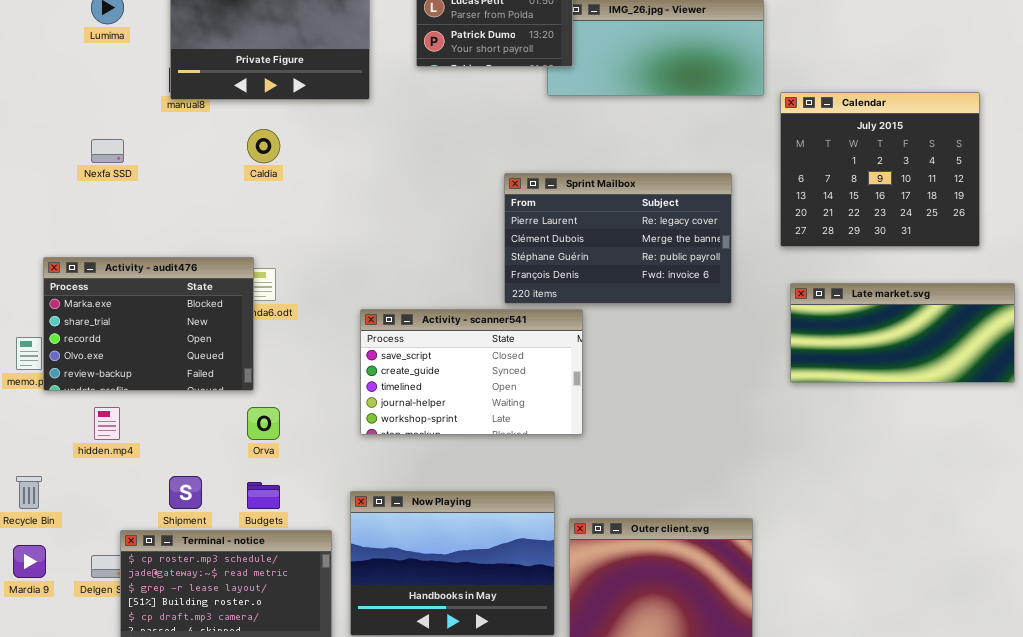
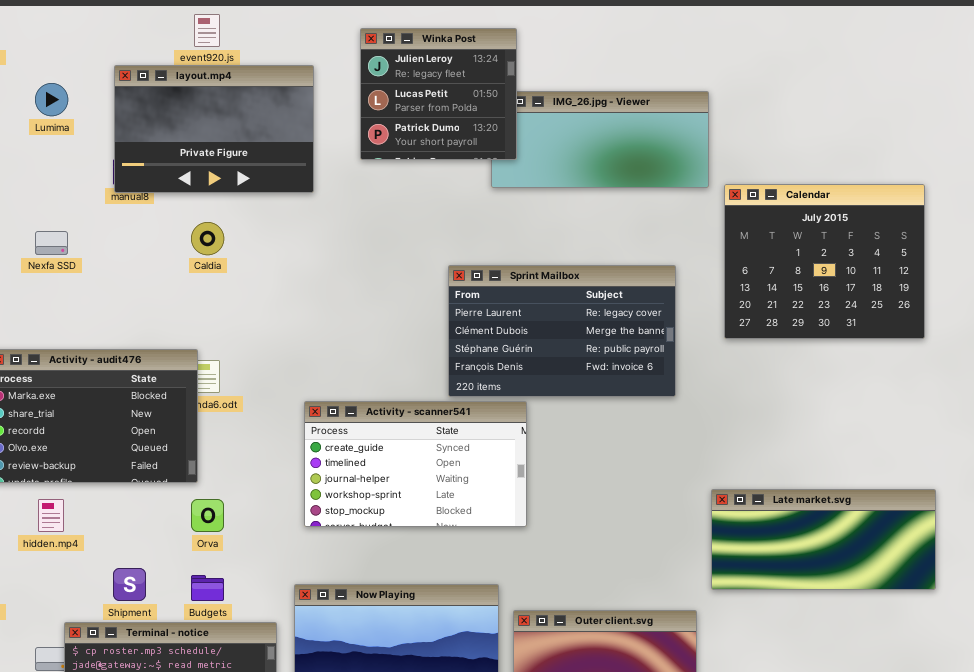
Late market.svg: [790,283,1015,383] -> [711,489,936,590], moved
Activity - scanner541: [360,309,583,435] -> [304,401,527,527], scrolled down 1 row

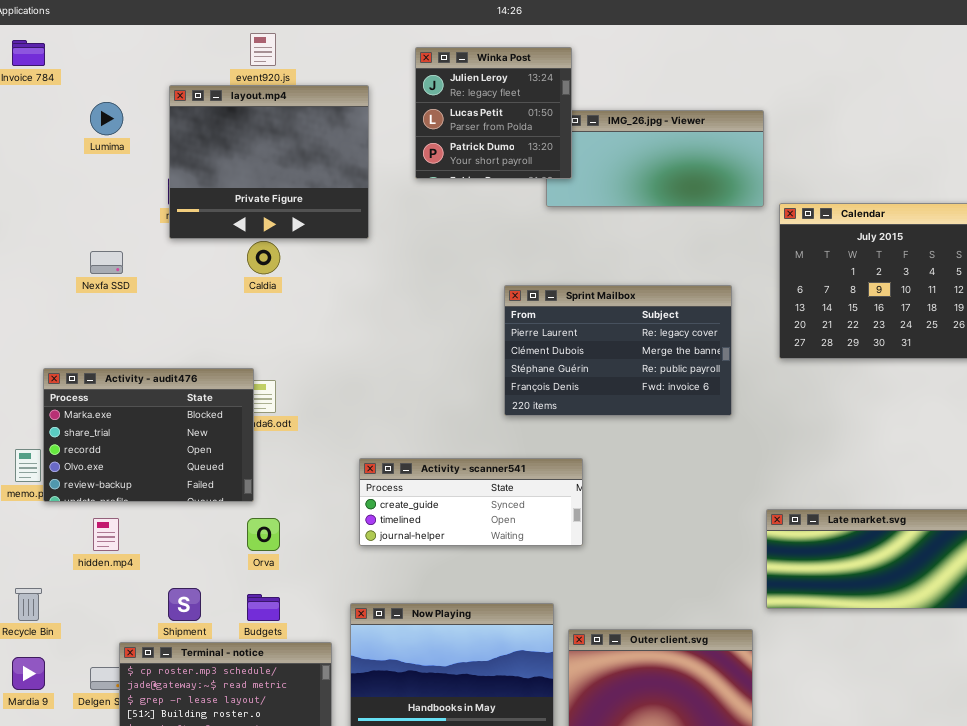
layout.mp4: [114,65,314,193] -> [169,85,369,239], resized
Activity - scanner541: [304,401,527,527] -> [359,458,583,546], resized

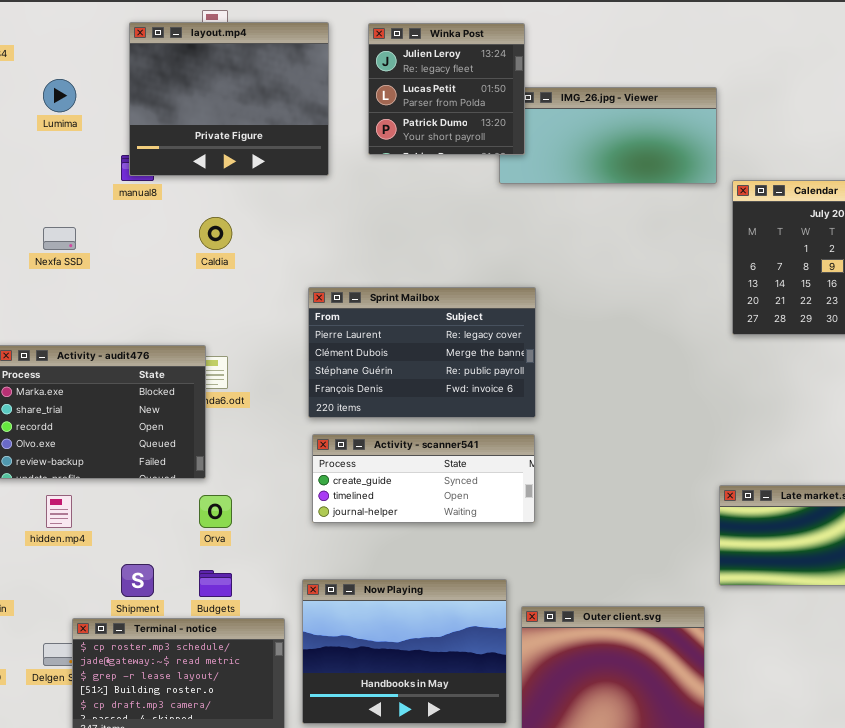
layout.mp4: [169,85,369,239] -> [129,22,329,176], moved
Sprint Mailbox: [504,285,732,416] -> [308,287,536,418], moved

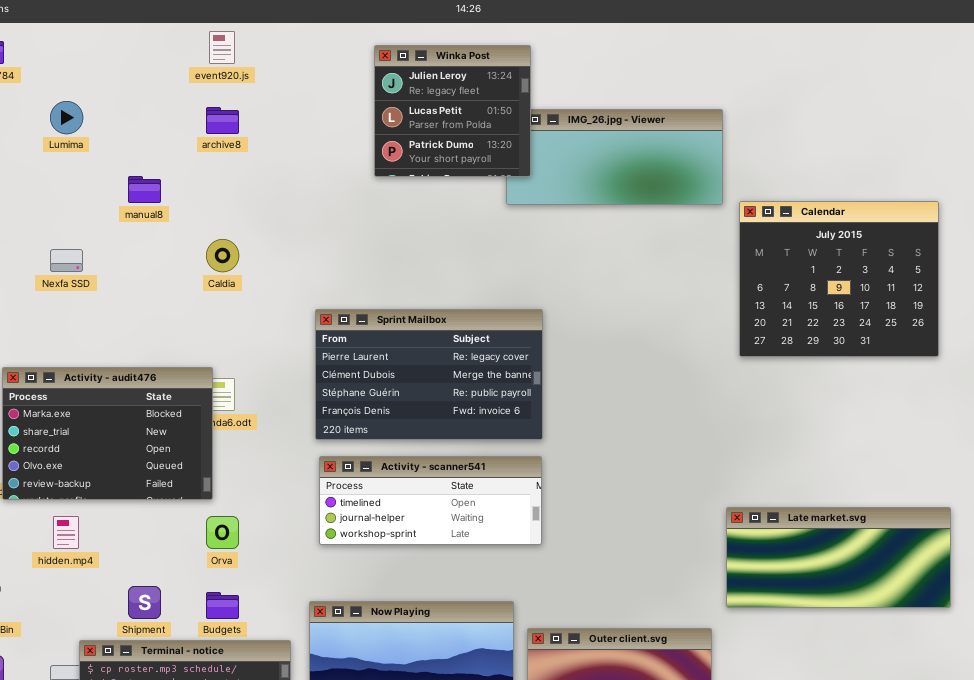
layout.mp4: [129,22,329,176] -> none, closed
Activity - scanner541: [312,434,535,523] -> [319,456,542,545], scrolled down 1 row

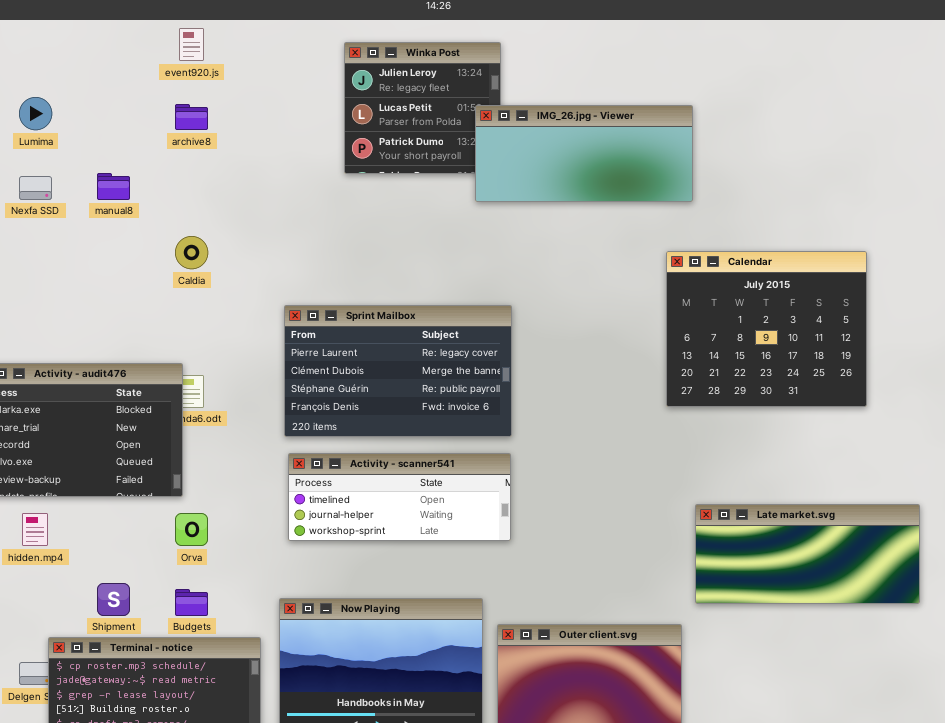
IMG_26.jpg - Viewer: [506,109,723,205] -> [475,105,693,202], raised
Calendar: [739,201,939,357] -> [666,251,867,407], moved
Nexfa SSD: [50,249,83,272] -> [19,176,52,200], moved

